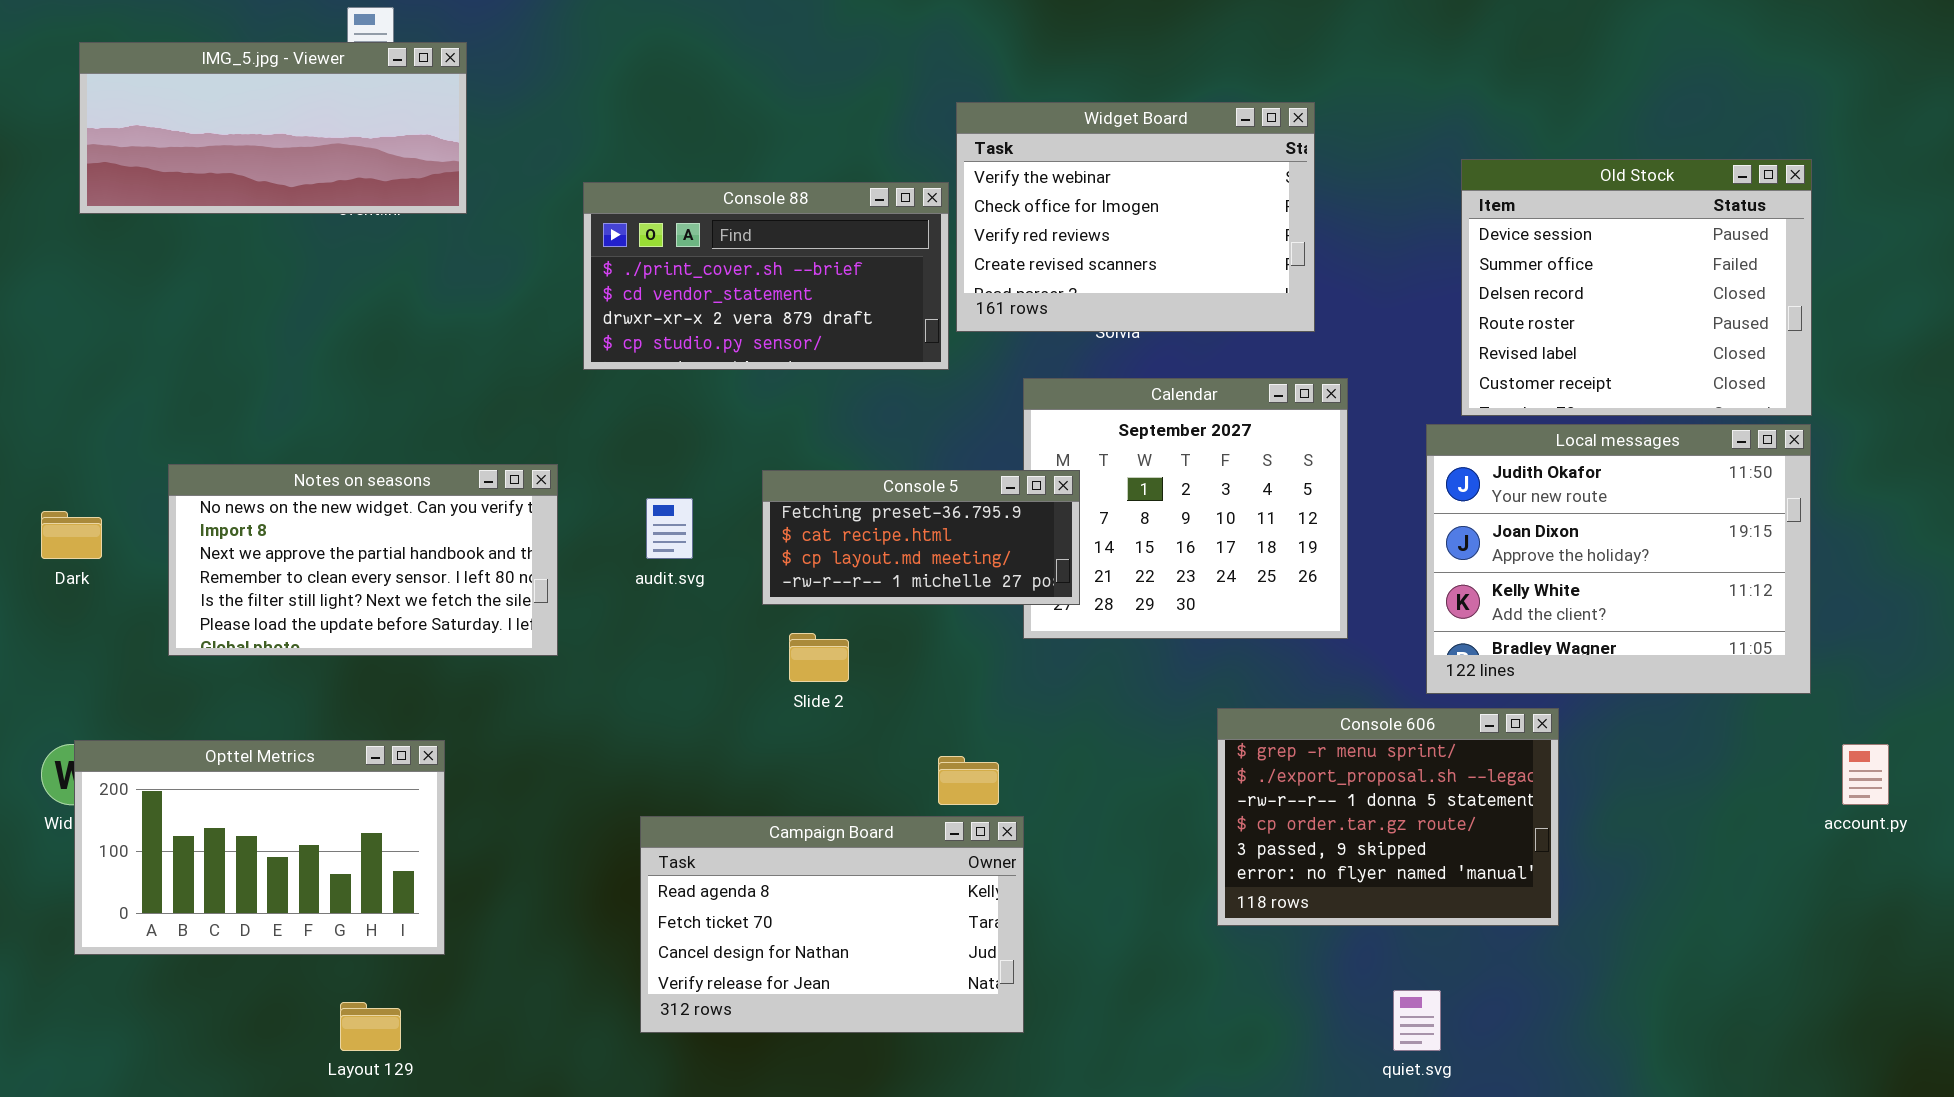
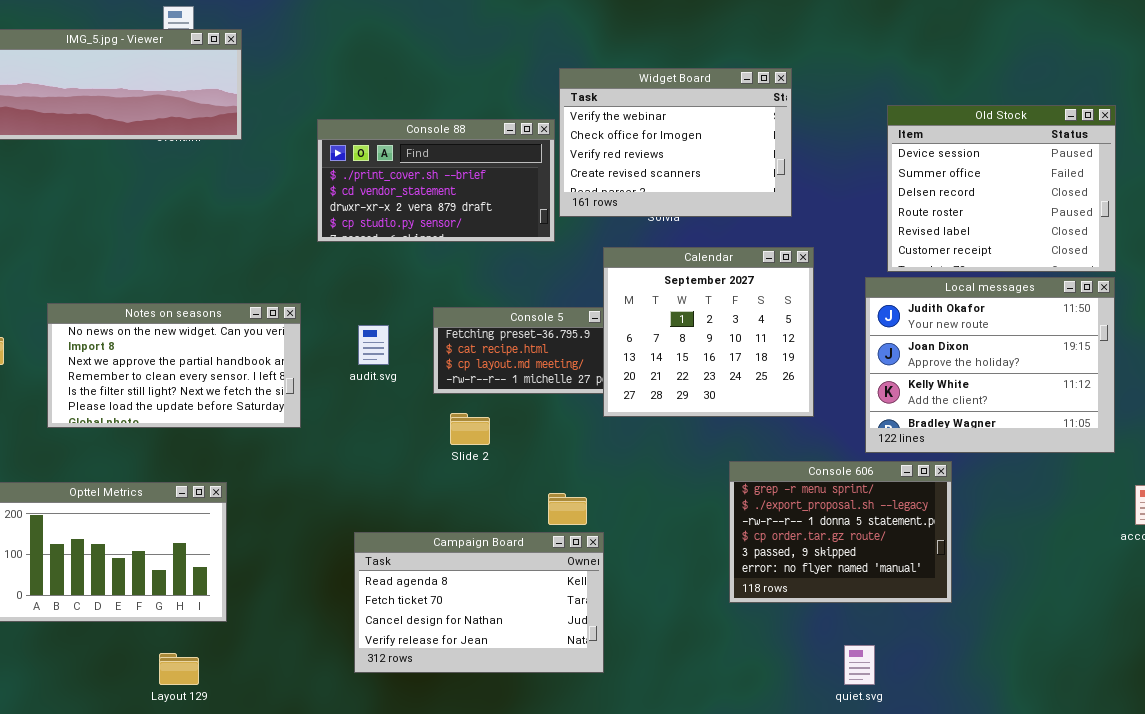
Calendar: [1023,378,1348,639] -> [603,247,814,417], raised

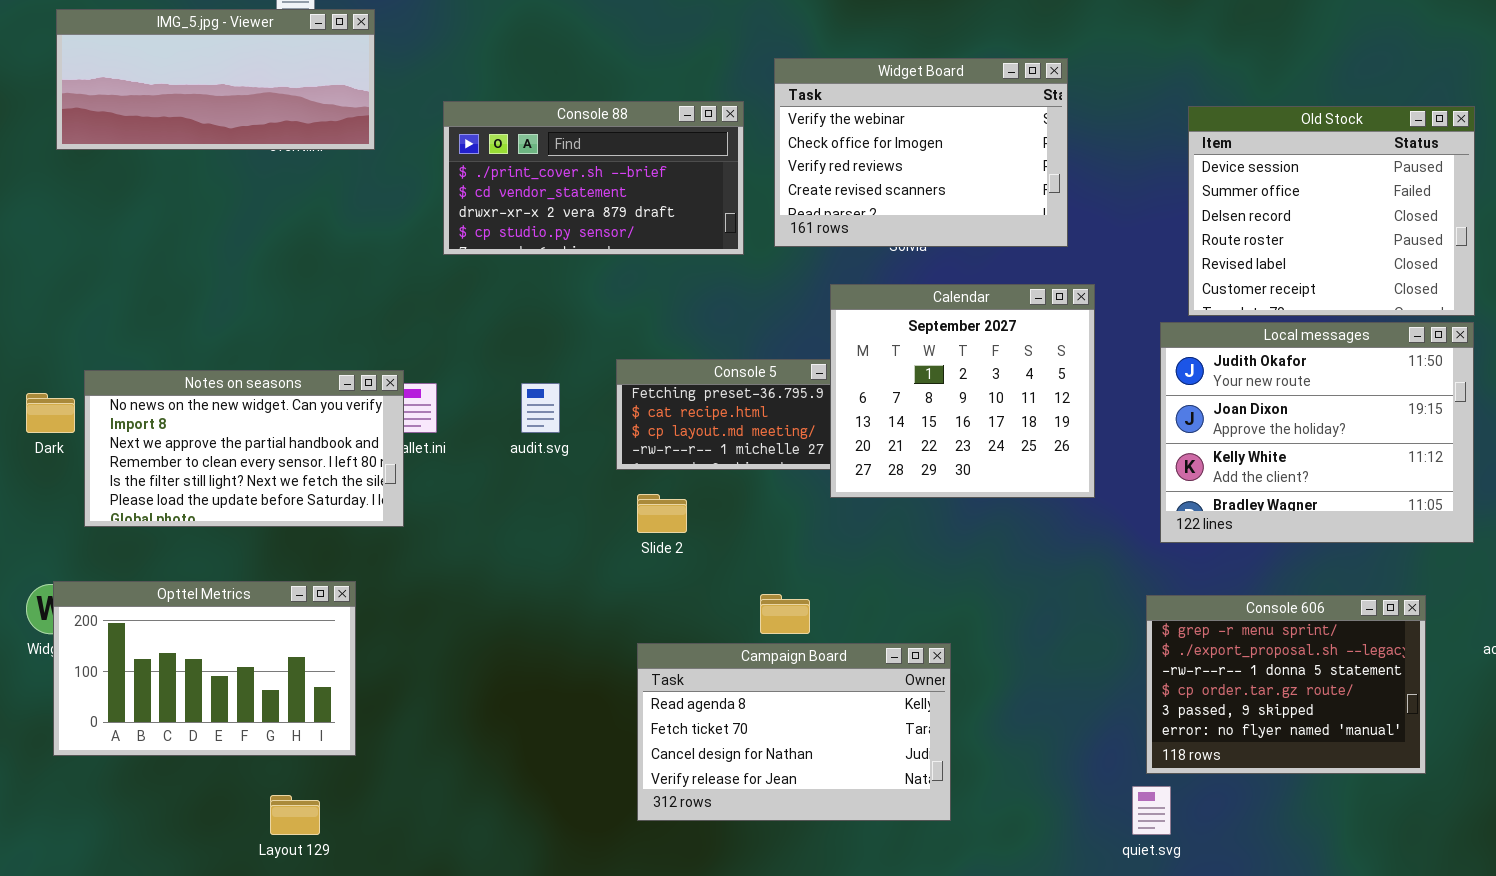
Console 88: [317,119,555,242] -> [443,101,744,255], moved
Notes on seasons: [47,303,301,428] -> [84,370,404,527], moved
Console 606: [729,461,952,603] -> [1146,595,1426,774], moved
Campaign Board: [354,532,604,673] -> [637,643,951,821], moved

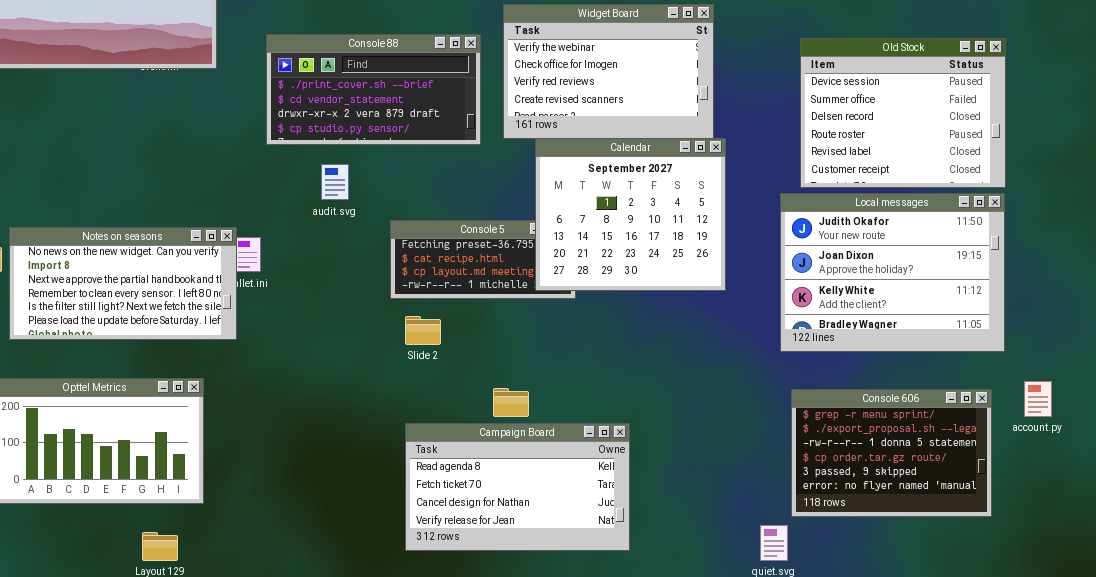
Calendar: [830,284,1095,498] -> [535,138,726,291], moved
audit.svg: [521,383,560,433] -> [321,164,349,200], moved
Console 606: [1146,595,1426,774] -> [791,389,992,517], moved

